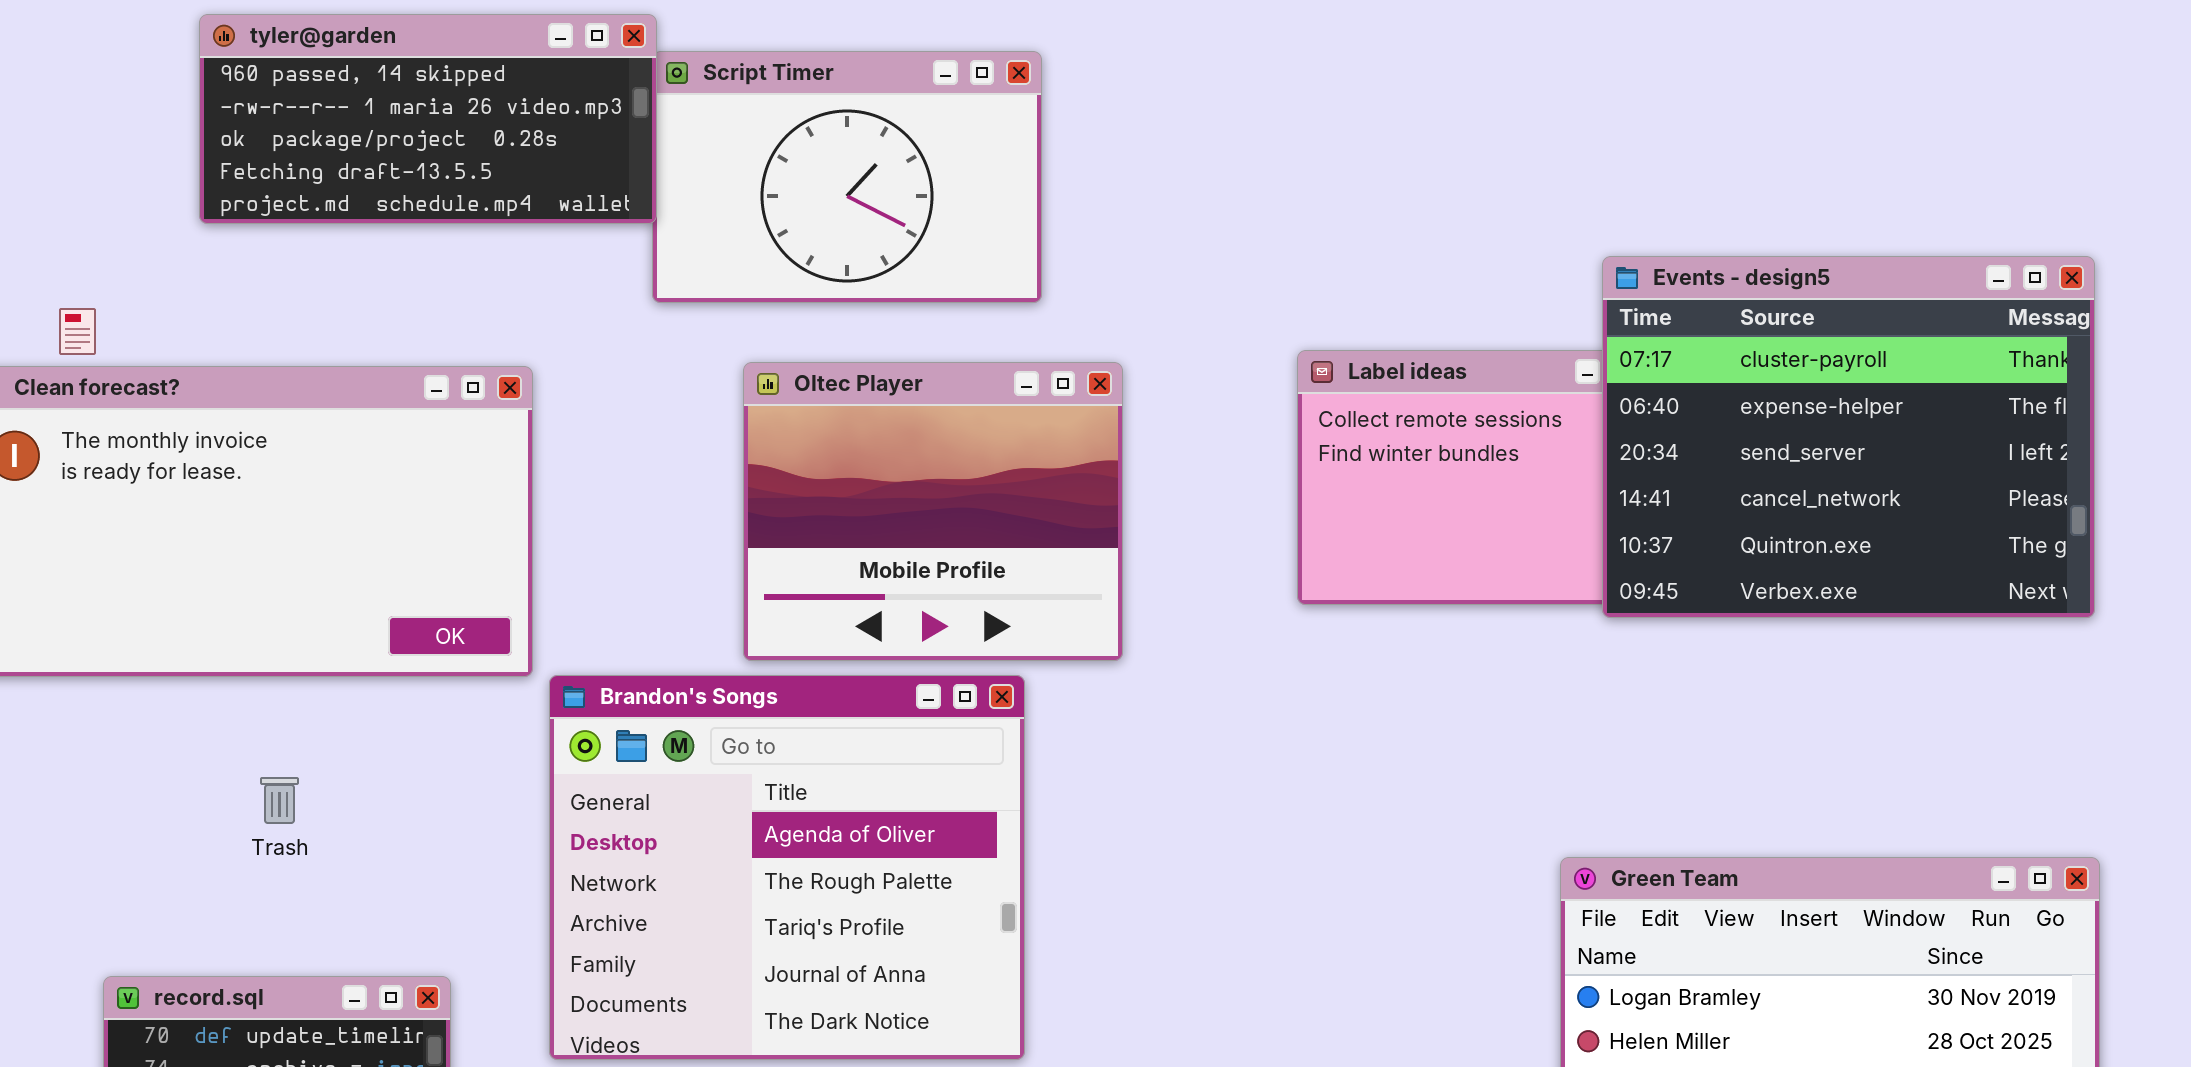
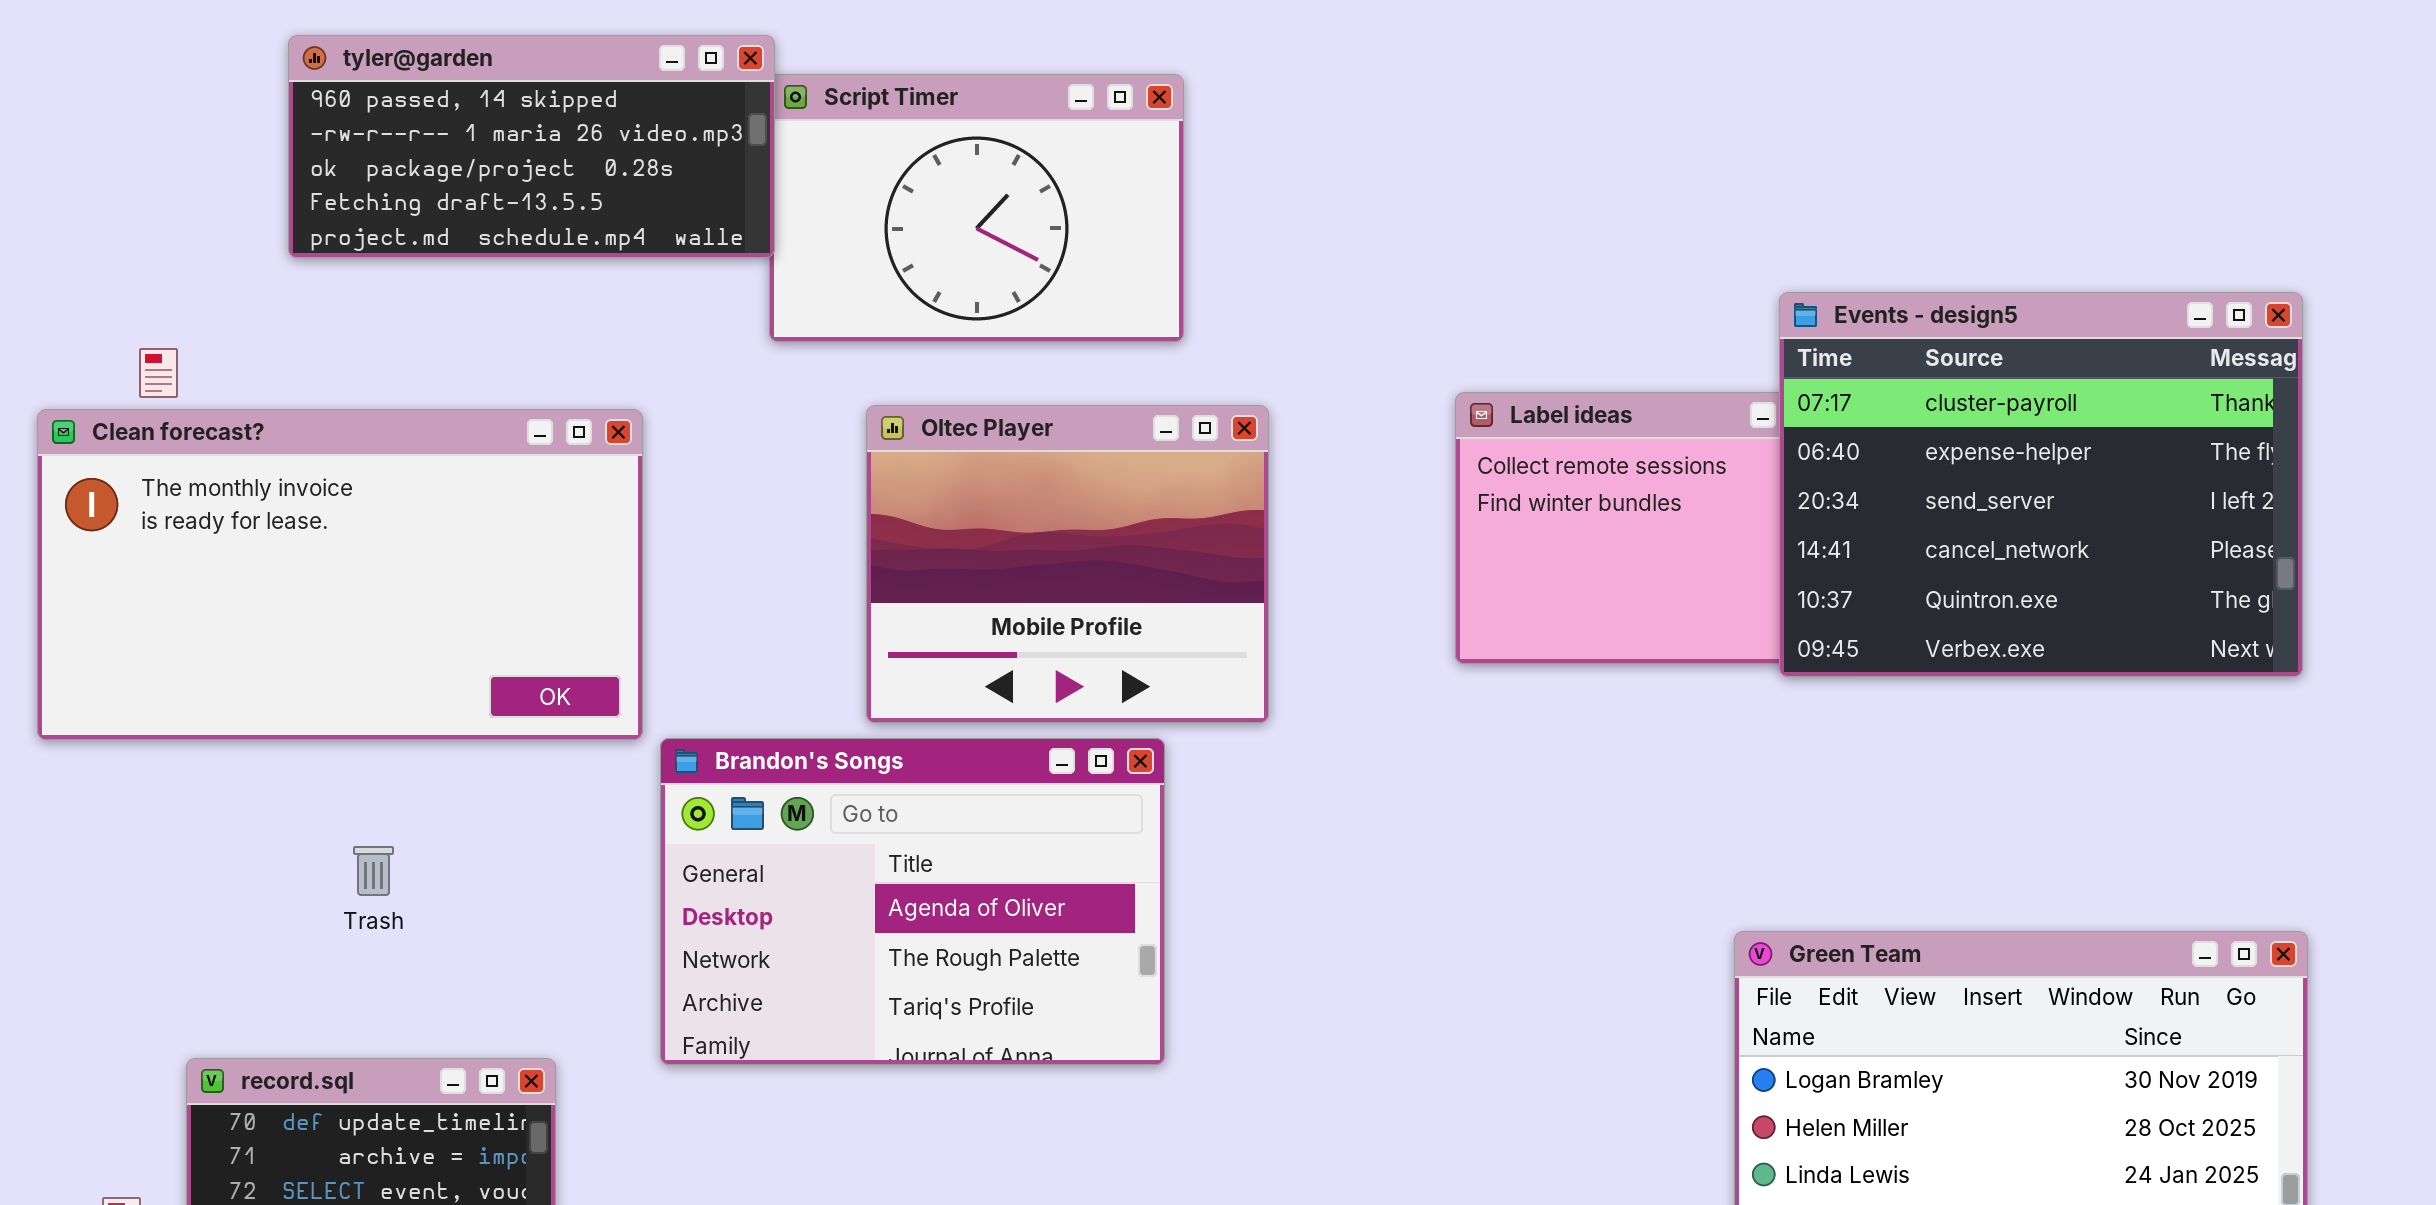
Brandon's Songs: [549,675,1025,1060] -> [660,738,1165,1065], resized

